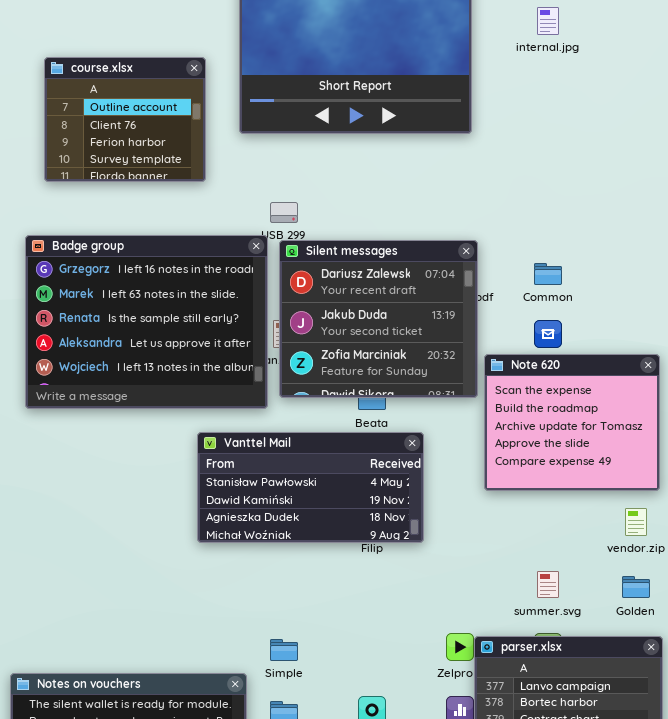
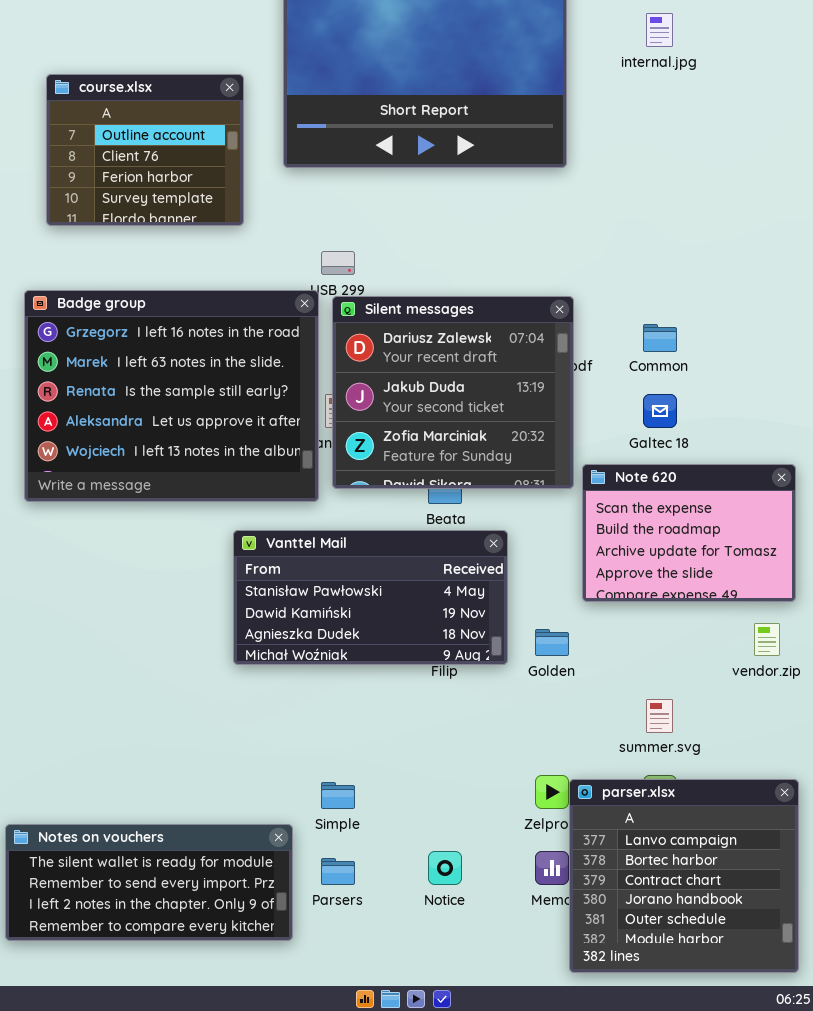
Note 620: [484,354,660,491] -> [582,464,796,602], resized
Golden: [622,576,650,598] -> [535,629,569,656], moved

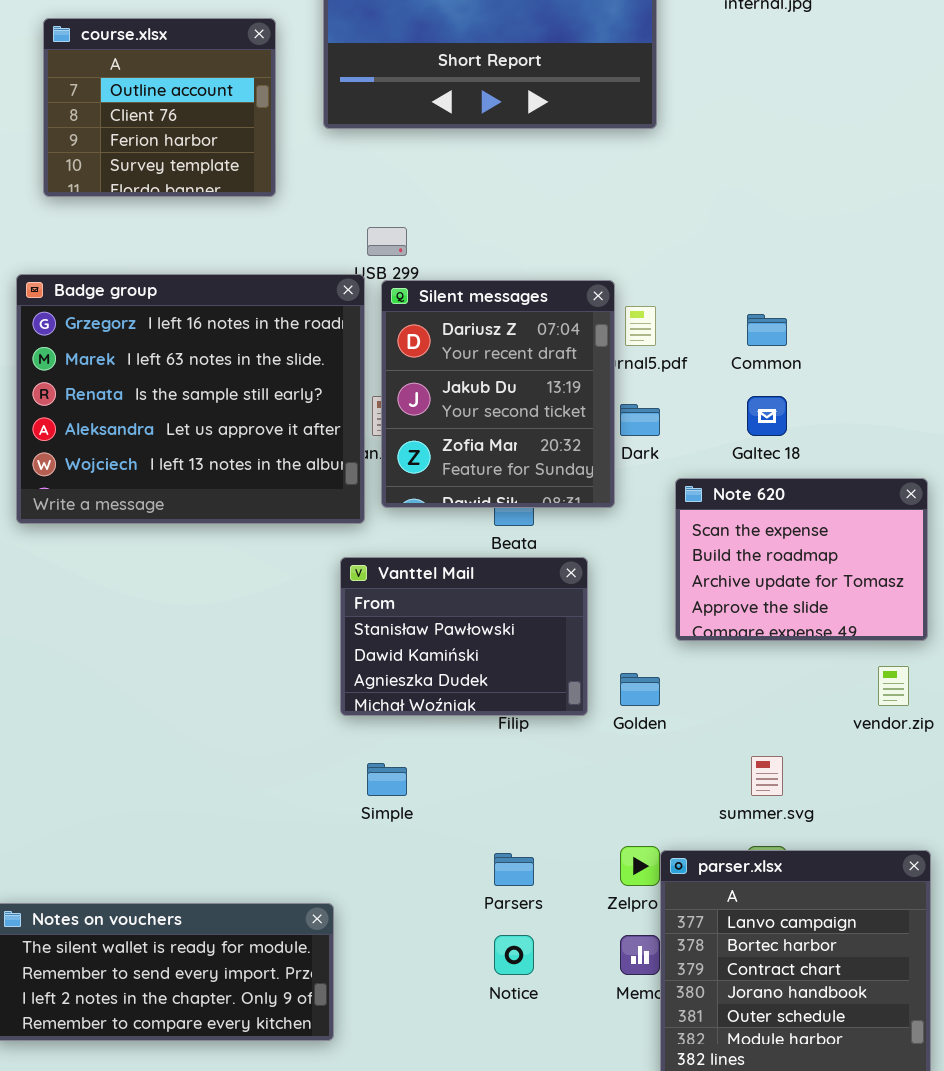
Silent messages: [332,296,574,489] -> [381,280,615,508], resized
Vanttel Mail: [233,530,508,665] -> [340,557,588,716], resized
Simple: [321,782,355,809] -> [367,763,407,796], moved
Parsers: [321,858,355,885] -> [494,853,534,886], moved

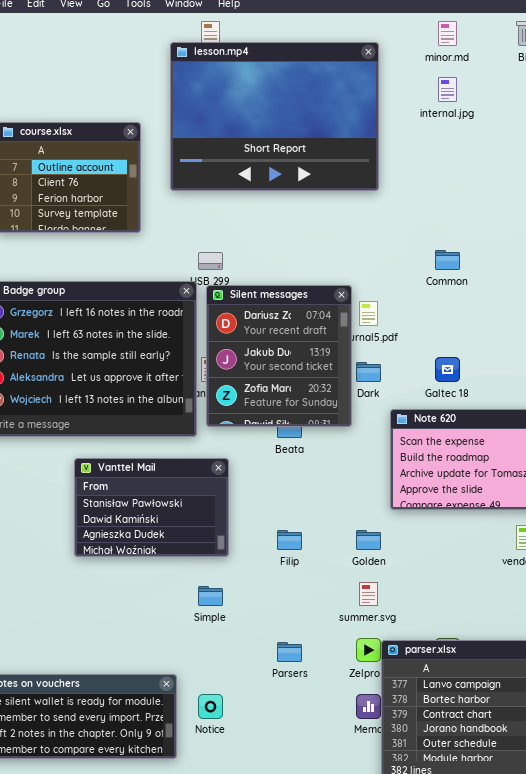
Common: [747,314,787,346] -> [435,250,460,270], moved
Vanttel Mail: [340,557,588,716] -> [74,458,229,557], moved
summer.svg: [751,756,783,796] -> [359,582,378,606], moved
Notice: [494,935,534,975] -> [198,694,223,719], moved

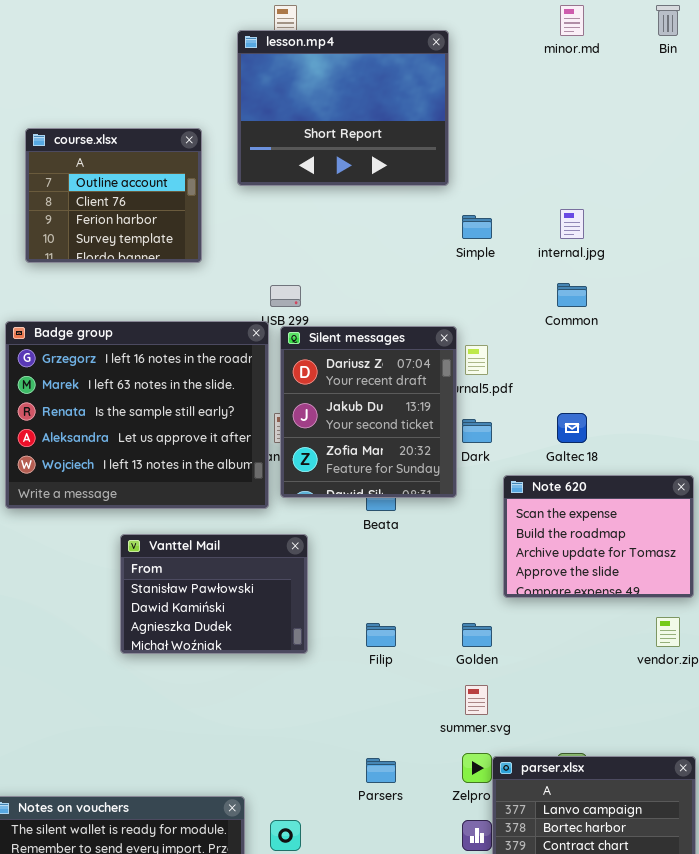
lesson.mp4: [170,42,379,191] -> [237,30,449,186], resized
internal.jpg: [438,77,457,102] -> [560,209,584,239], moved
Simple: [198,586,223,606] -> [462,215,492,239], moved

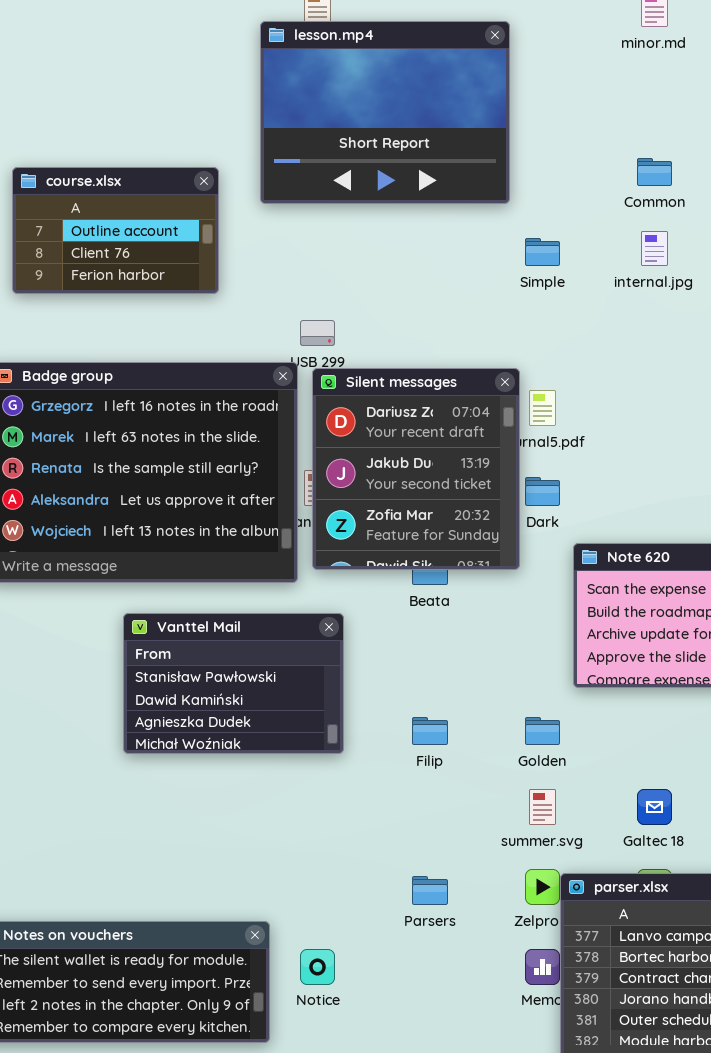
course.xlsx: [25,128,202,263] -> [12,167,219,294], resized
Common: [557,283,587,307] -> [637,158,672,186], moved
Galtec 18: [557,413,587,443] -> [637,789,672,825], moved

